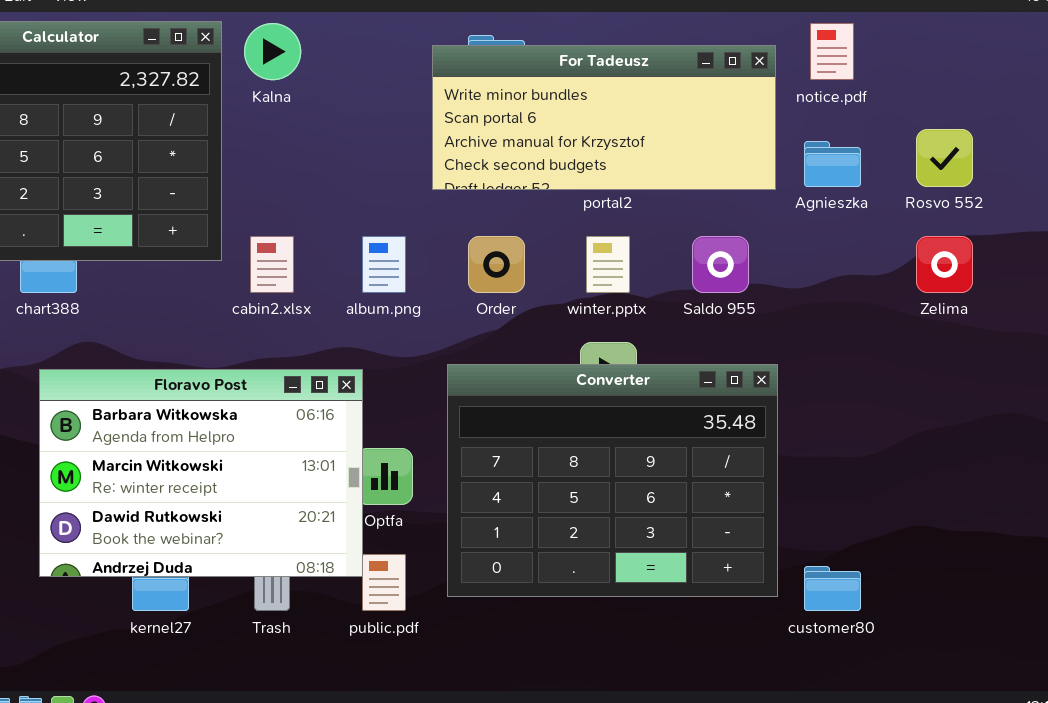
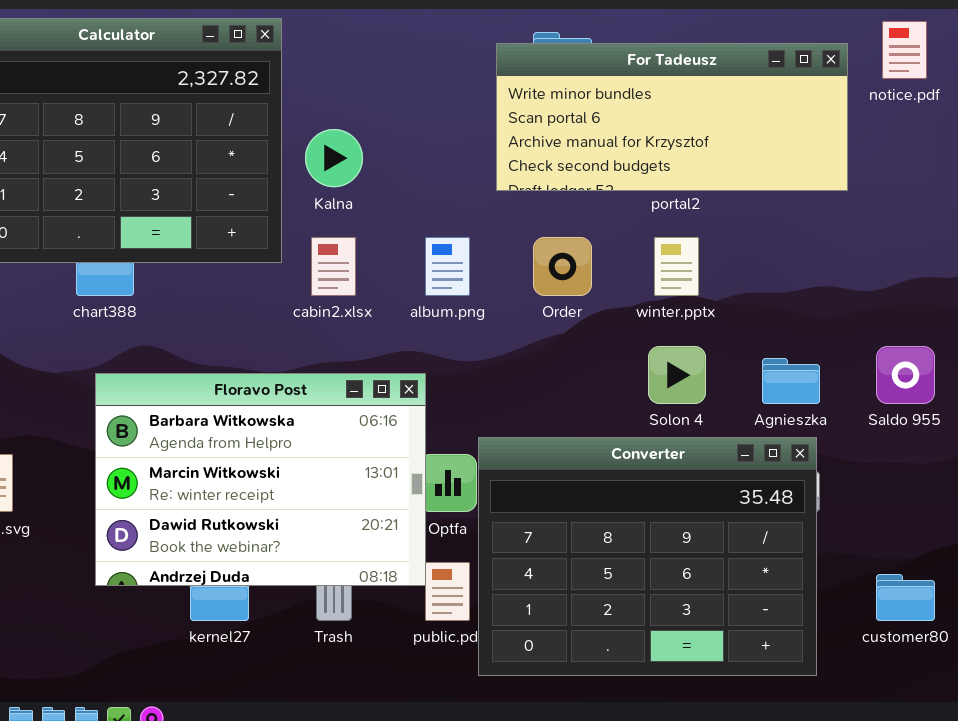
Kalna: [244,23,301,80] -> [305,129,363,187], moved
Agnieszka: [804,141,861,187] -> [762,358,820,404], moved
Saldo 955: [692,236,749,293] -> [876,346,935,404], moved
Converter: [447,364,778,597] -> [478,437,817,676], moved

